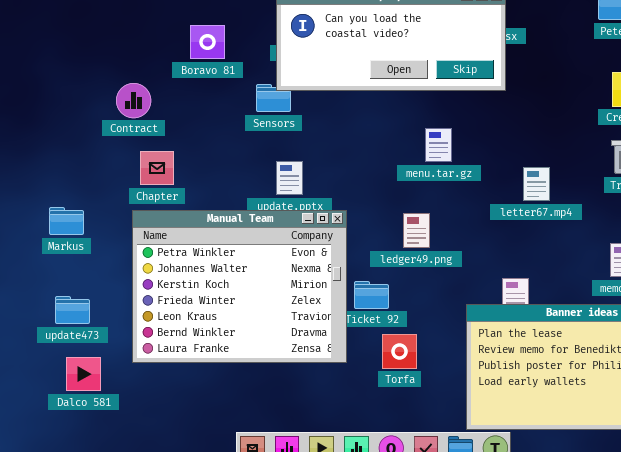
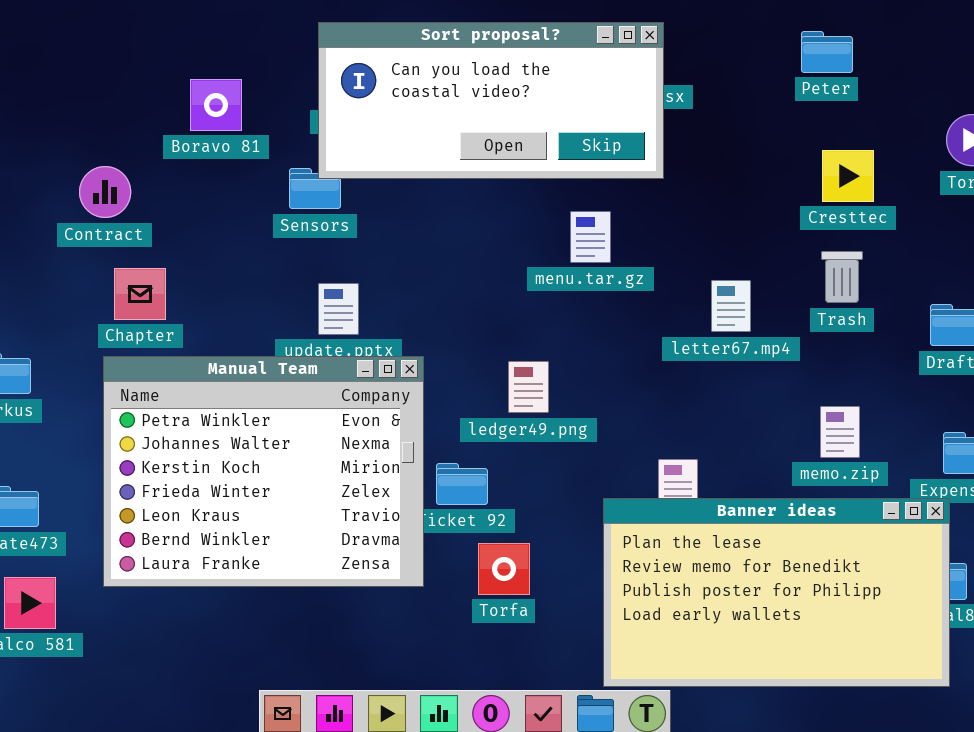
menu.tar.gz: [425,128,452,162] -> [570,211,611,263], moved
letter67.mp4: [523,167,550,201] -> [711,280,751,332], moved

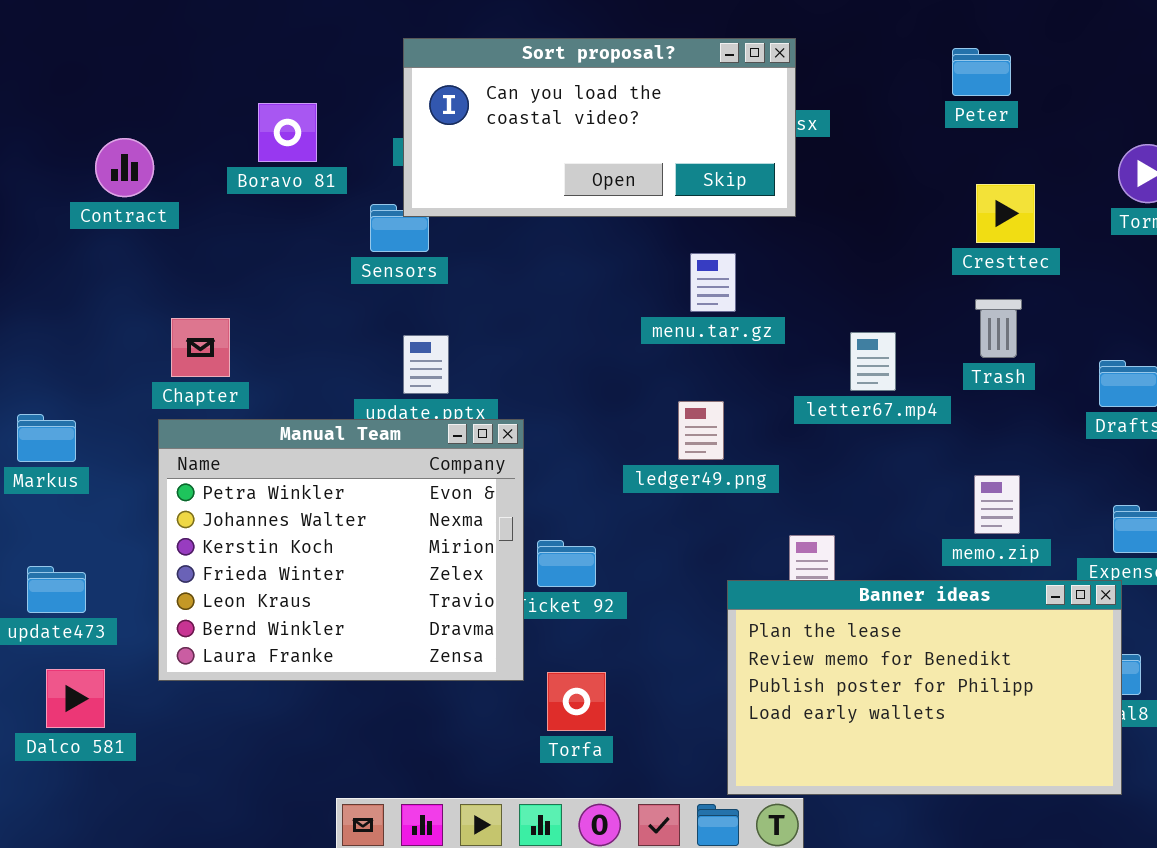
Contract: [79,166,131,218] -> [95,138,154,197], moved
ledger49.png: [508,361,549,413] -> [678,401,724,460], moved
Torfa: [478,543,530,595] -> [547,672,606,731], moved

